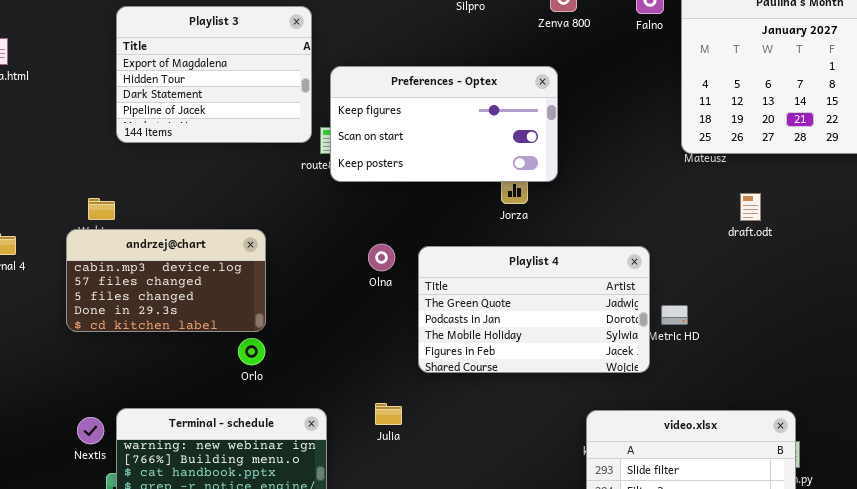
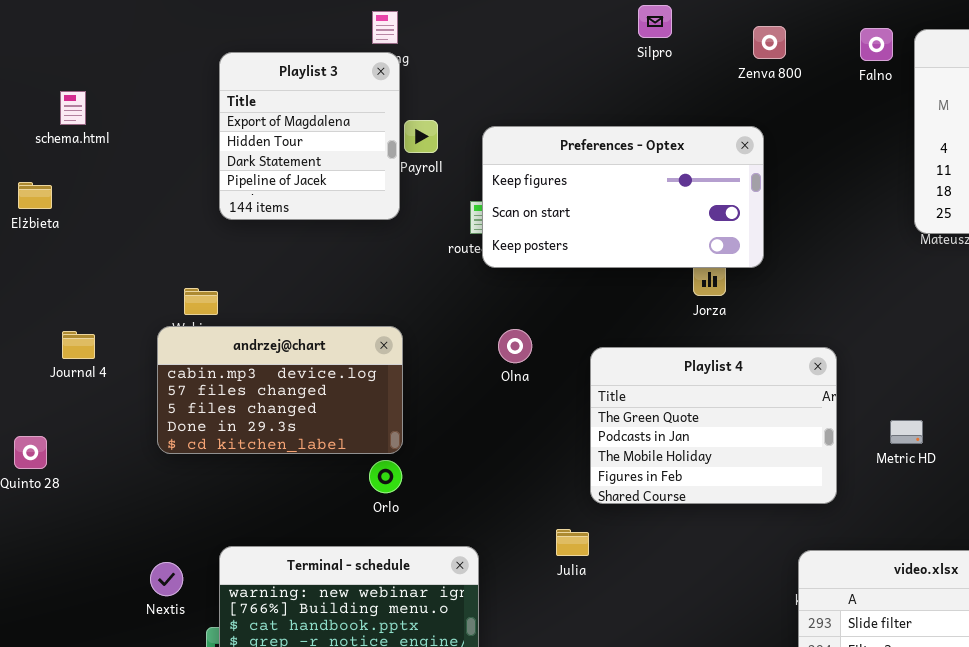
Playlist 3: [116,6,312,143] -> [219,52,400,220], resized
Olna: [368,244,395,271] -> [498,329,532,363], moved
Playlist 4: [418,246,650,373] -> [590,347,837,504], resized
Julia: [375,403,402,425] -> [556,529,589,556], moved
Nextis: [77,417,104,444] -> [150,562,183,596], moved

